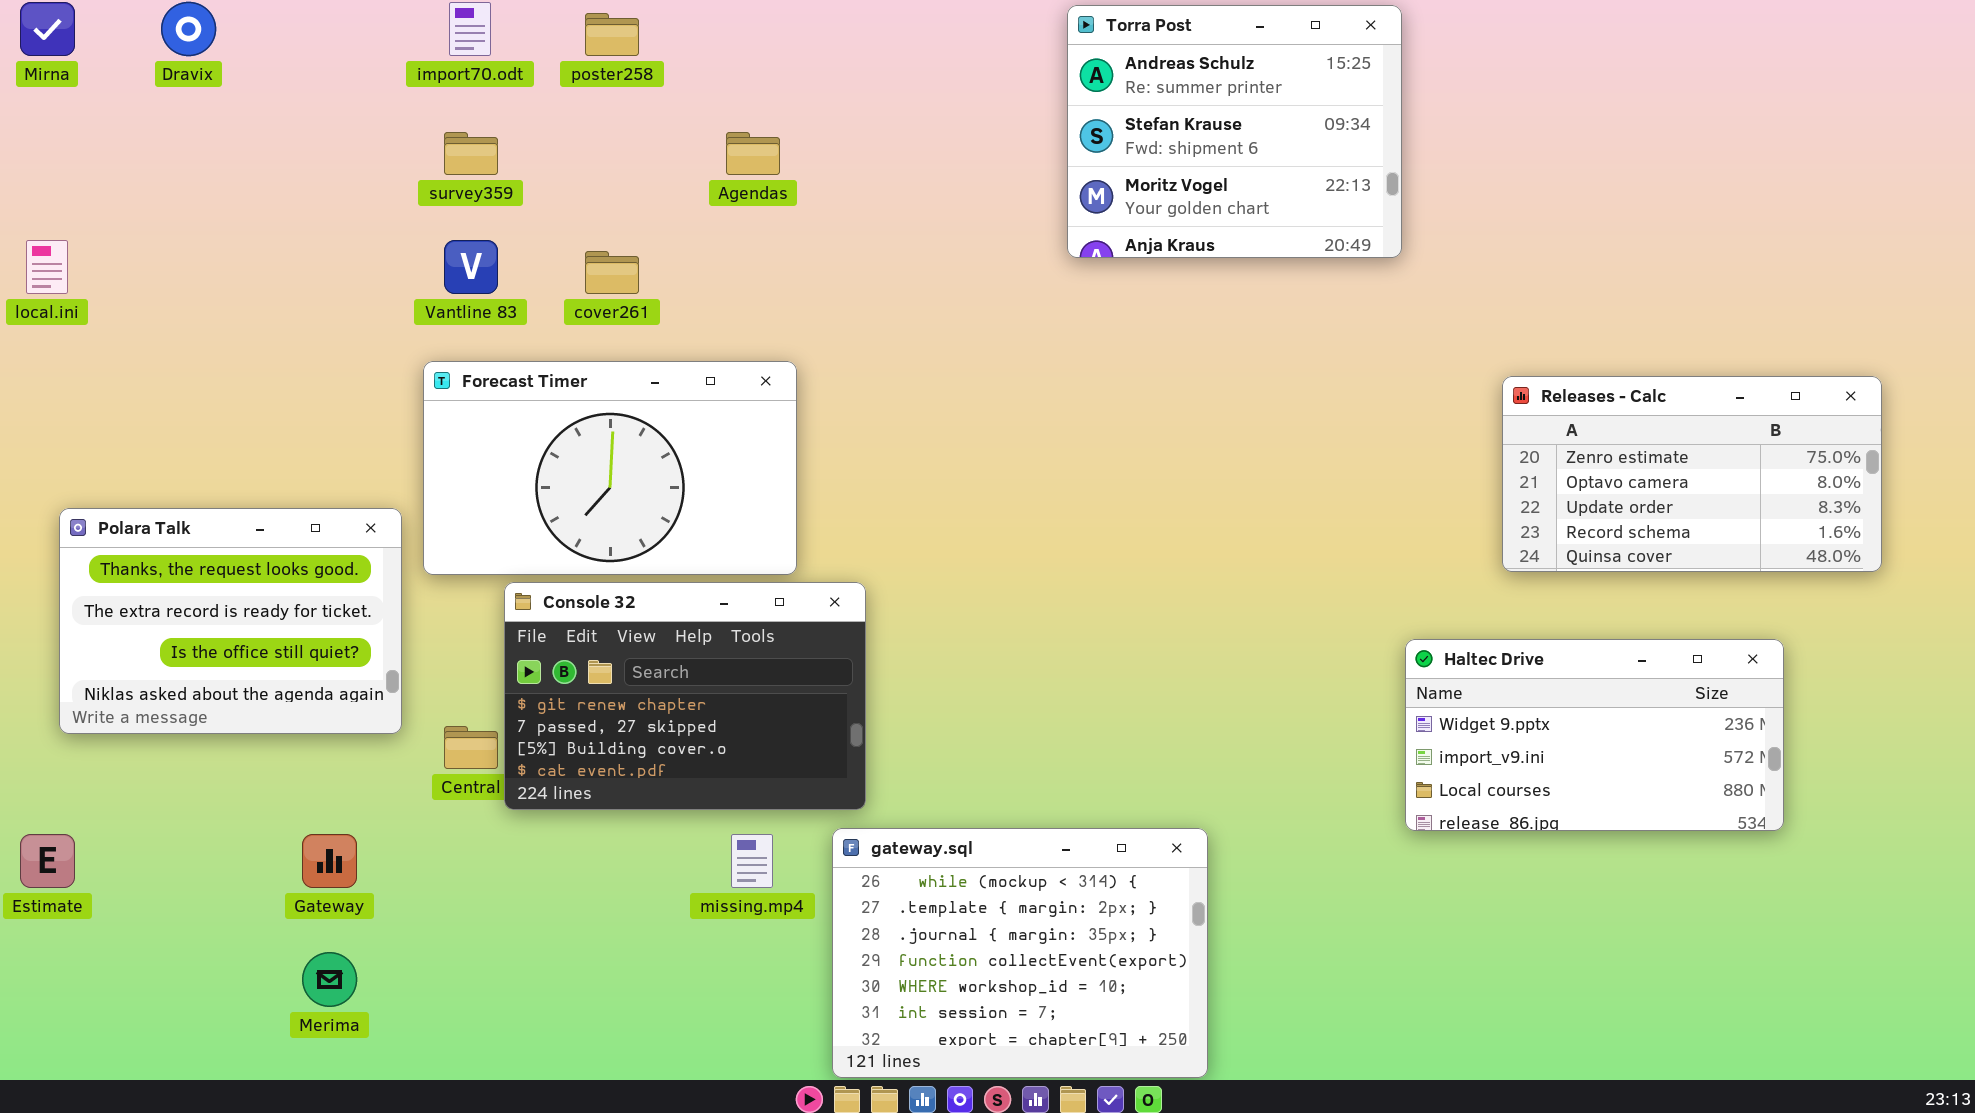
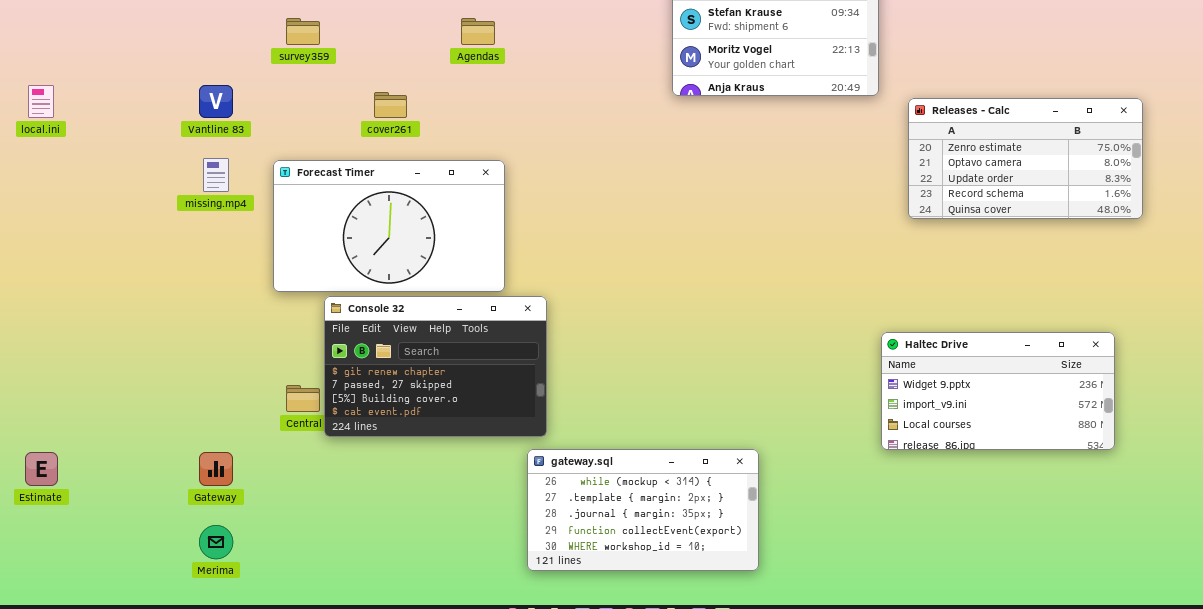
Vantline 83: [444,240,498,294] -> [199,85,233,118], moved
Releases - Calc: [1502,376,1882,572] -> [908,98,1143,219], moved
Polara Talk: [59,508,402,734] -> none, closed
gateway.sql: [832,828,1208,1078] -> [527,449,759,571], resized
missing.mp4: [731,834,773,888] -> [203,158,229,192], moved

